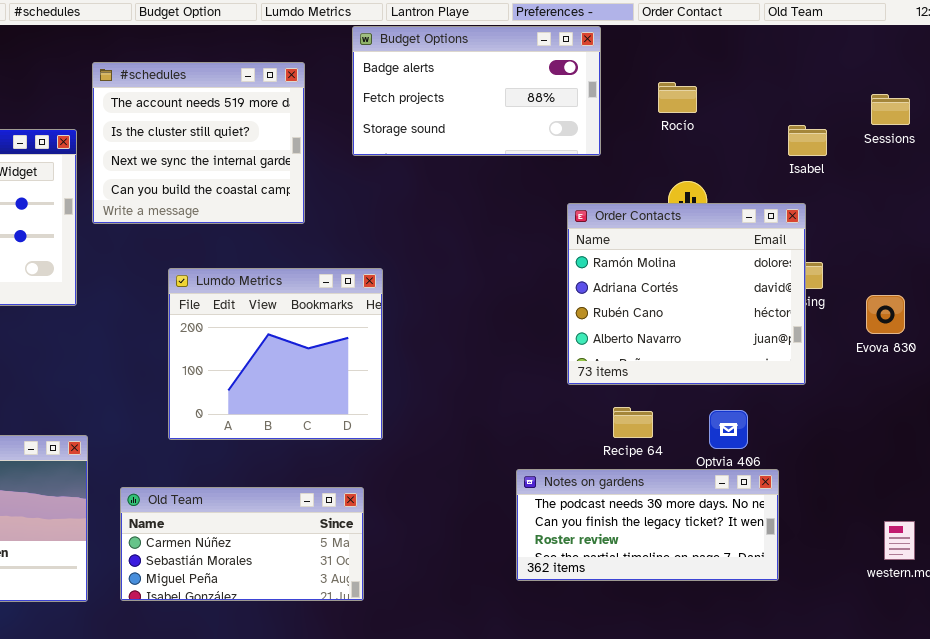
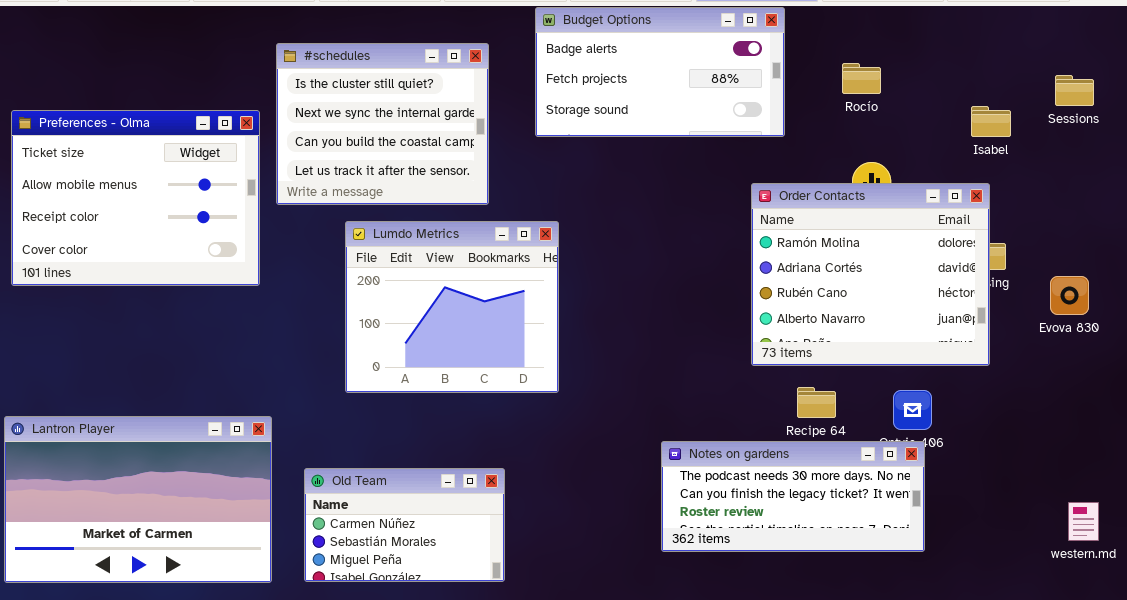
#schedules: [92,62,305,224] -> [276,43,489,205], scrolled down 1 row
Lumdo Metrics: [168,268,383,440] -> [345,221,559,393], moved
Notes on gardens: [516,469,779,581] -> [661,441,925,552], moved
Old Team: [120,487,364,601] -> [304,468,505,582], resized

